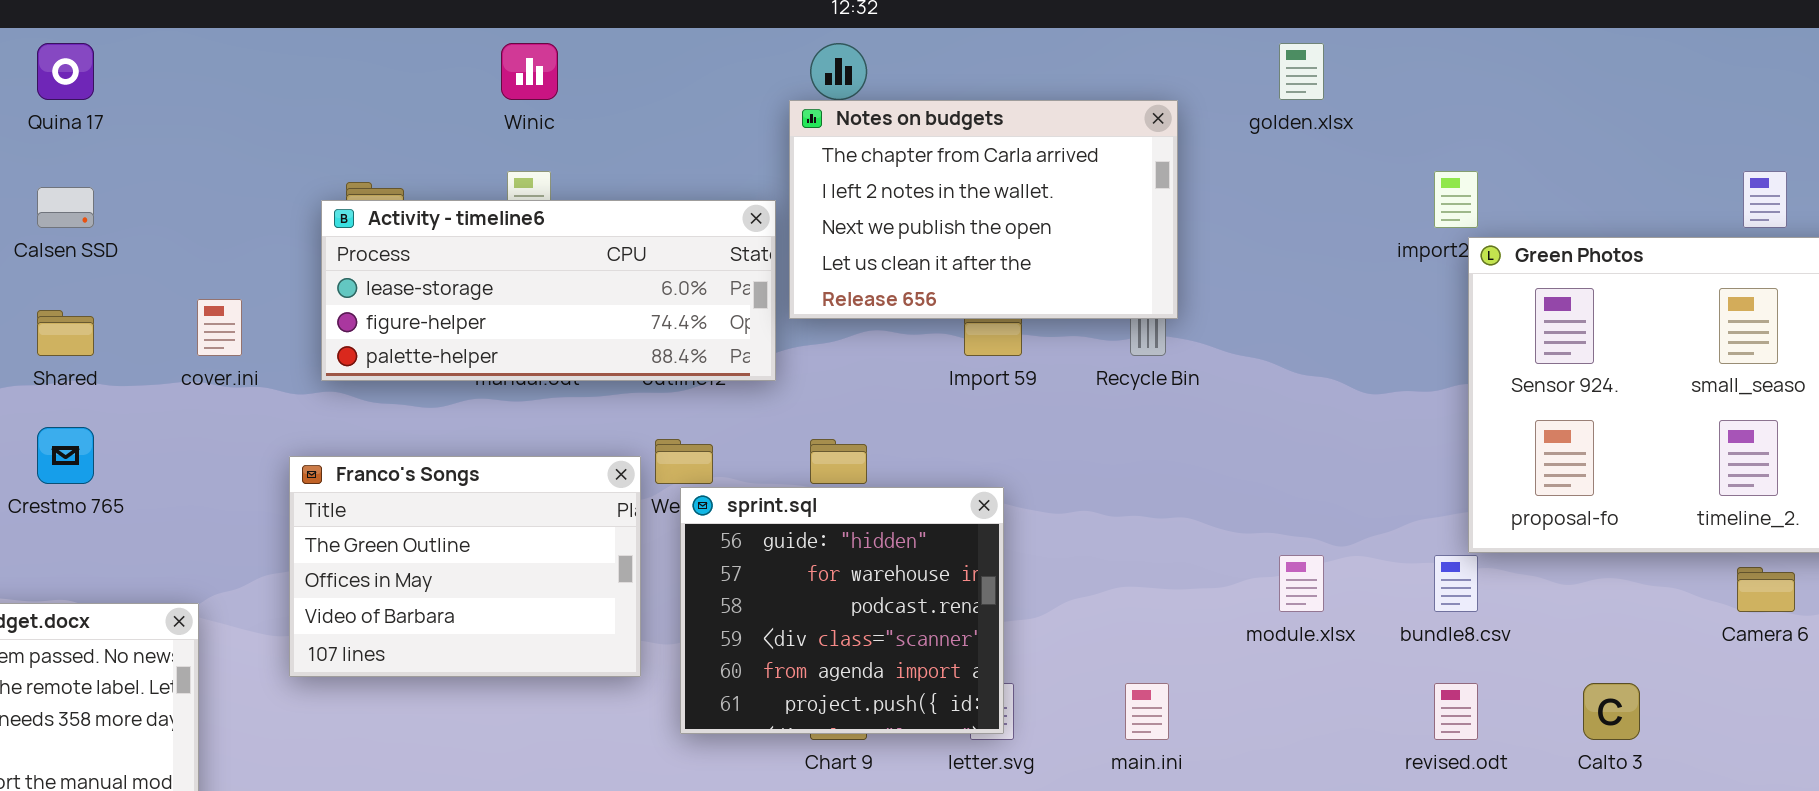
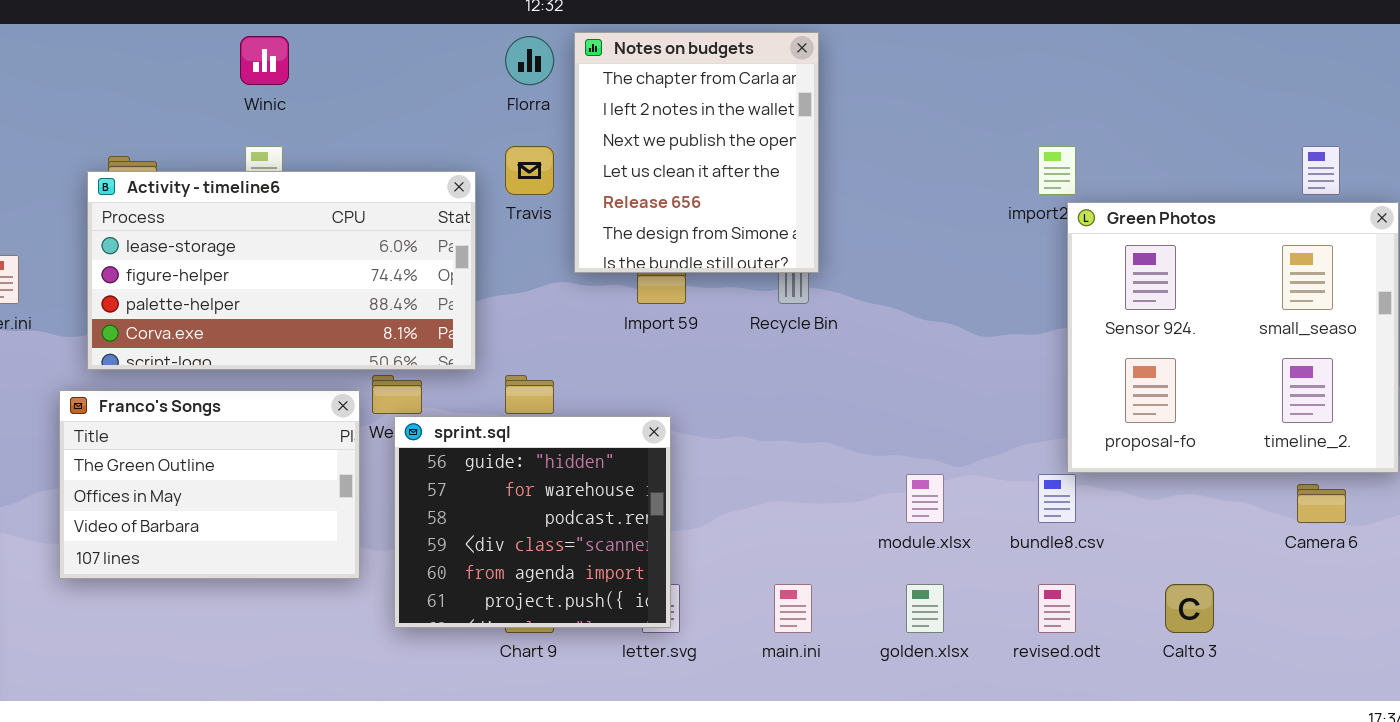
golden.xlsx: [1279,43,1324,100] -> [906,584,944,633], moved
Notes on budgets: [789,100,1178,319] -> [574,32,819,273], resized
Activity - timeline6: [321,200,776,381] -> [87,171,476,370], resized

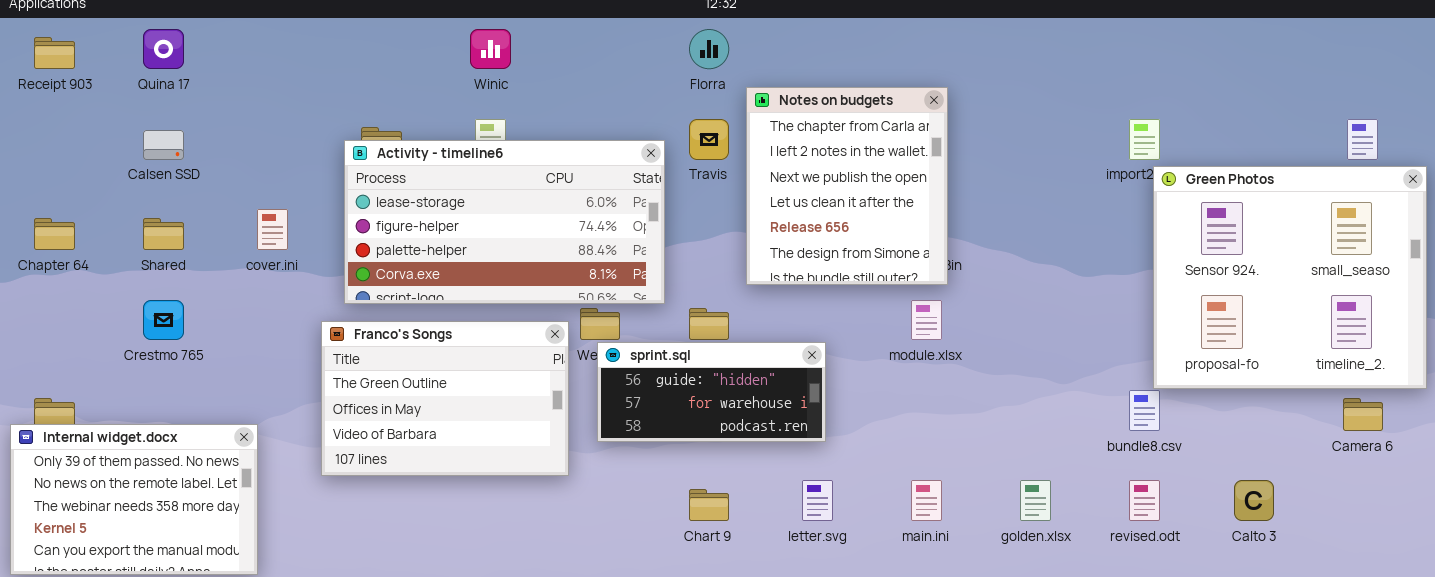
Notes on budgets: [574,32,819,273] -> [746,87,948,285], moved
sprint.sql: [394,416,671,628] -> [597,342,826,442], resized
module.xlsx: [906,474,944,523] -> [911,300,942,340], moved

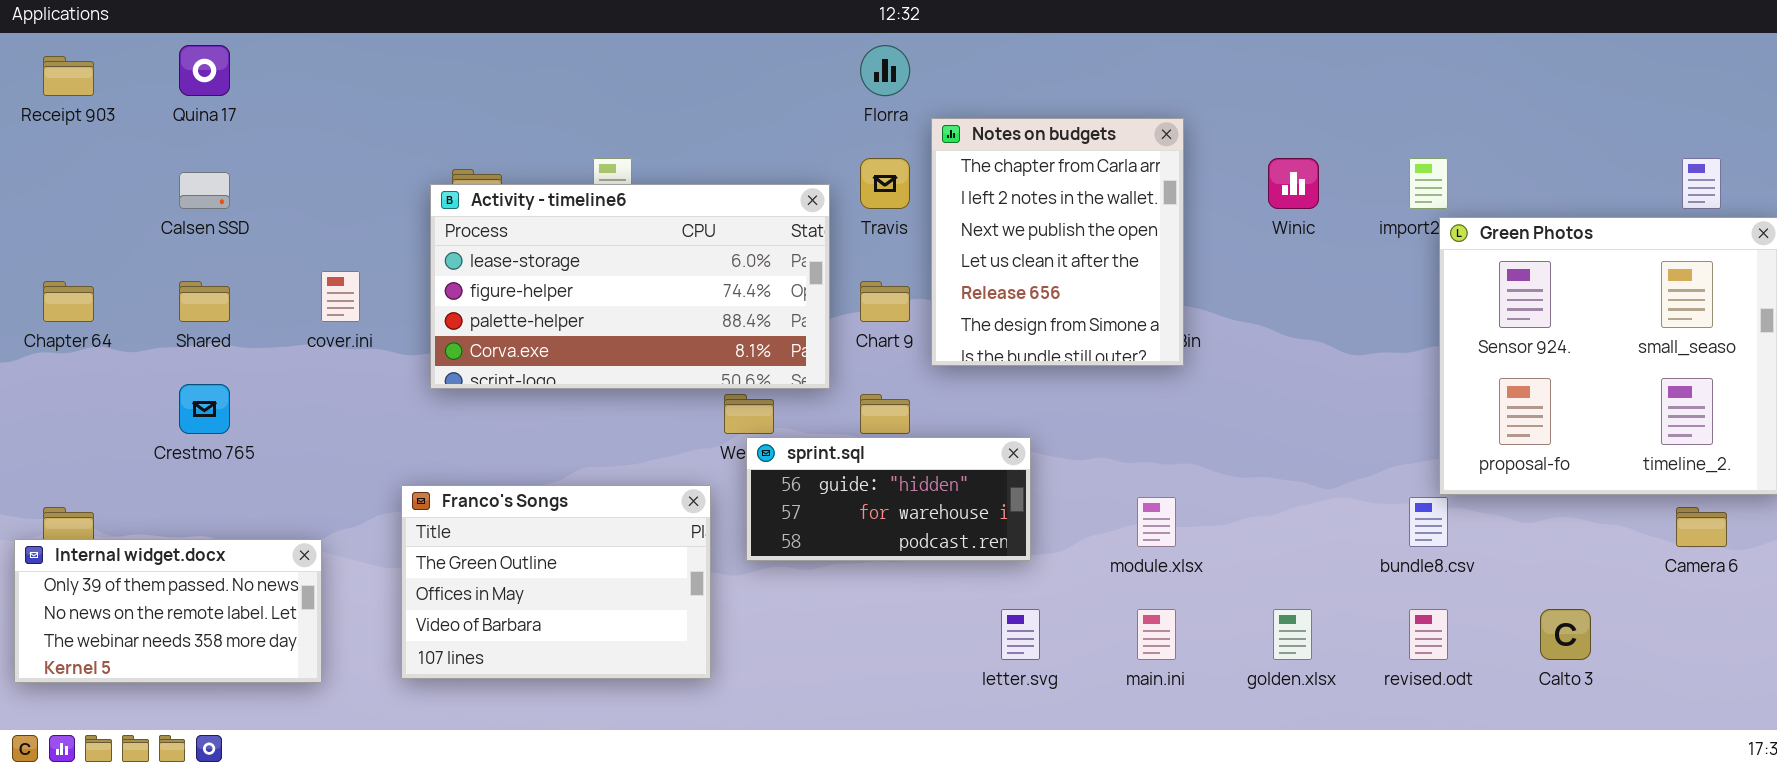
Winic: [470,29,511,69] -> [1268,158,1319,209], moved
module.xlsx: [911,300,942,340] -> [1137,497,1176,547], moved
Franco's Songs: [321,321,569,476] -> [401,485,711,679], moved
Internal widget.docx: [10,424,258,575] -> [14,539,322,683], resized
Chart 9: [689,489,729,521] -> [860,281,910,322], moved

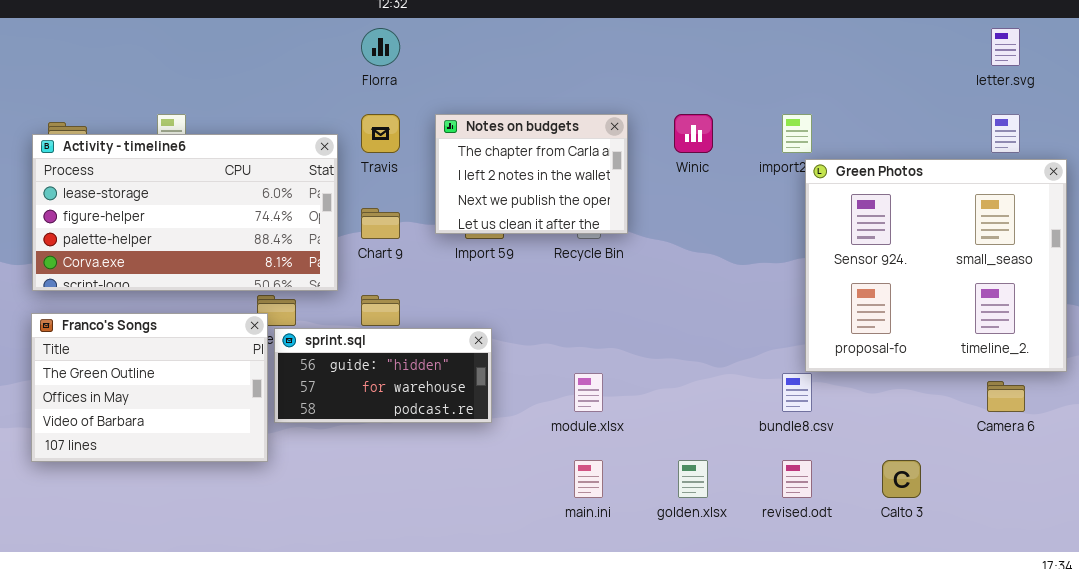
Notes on budgets: [931,118,1184,366] -> [435,114,628,234], moved, resized
Franco's Songs: [401,485,711,679] -> [31,313,268,462], moved
letter.svg: [1001,609,1040,660] -> [991,28,1020,66], moved

